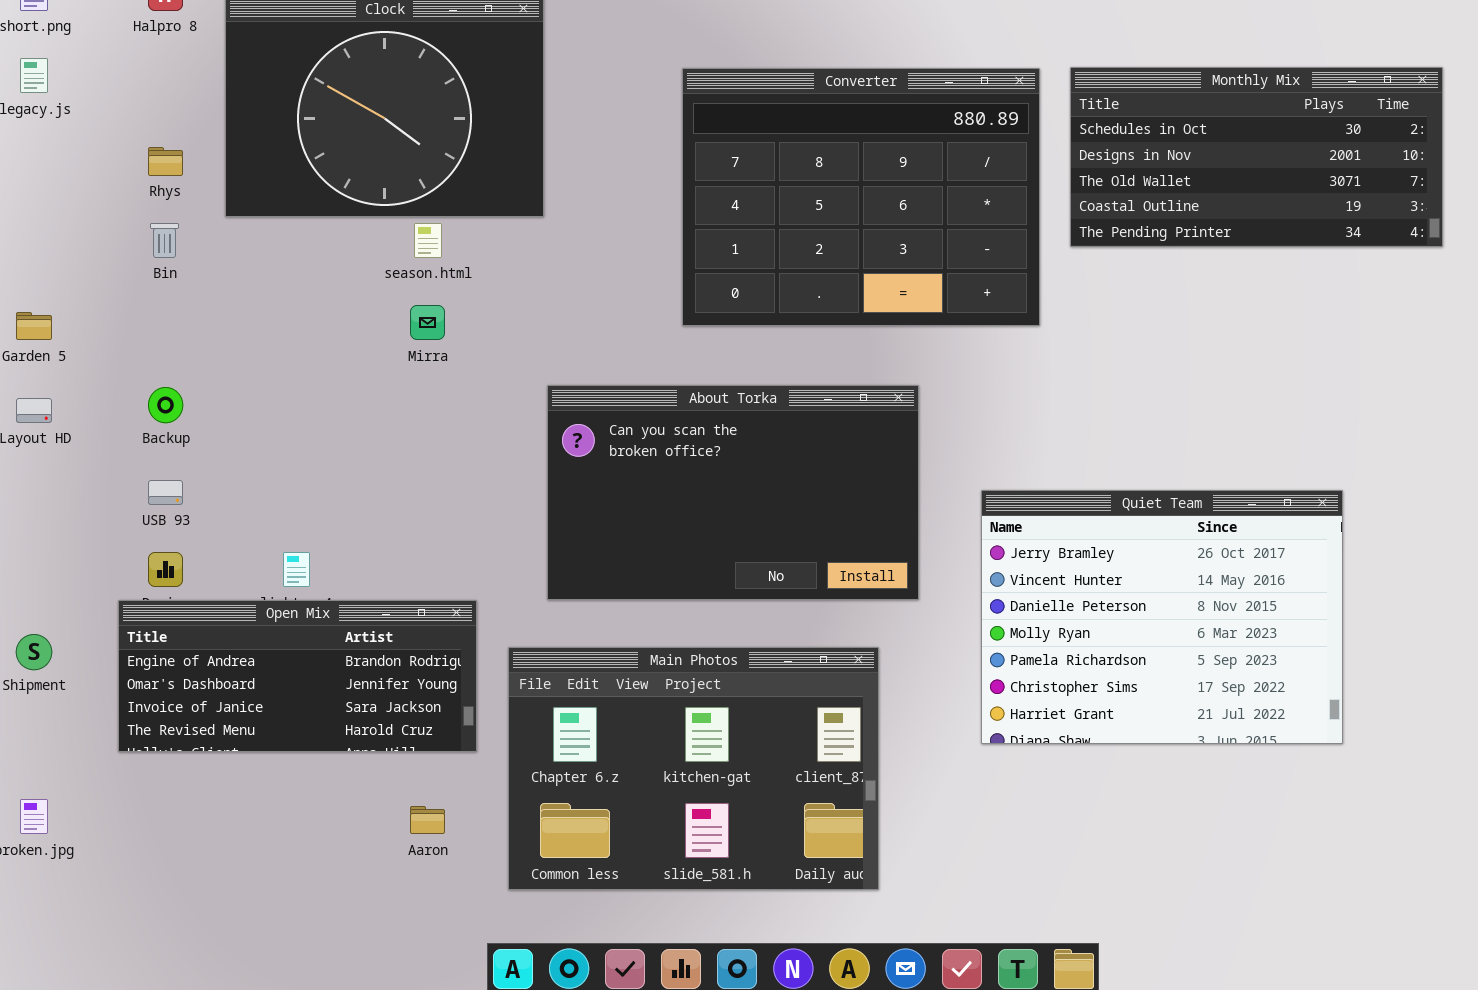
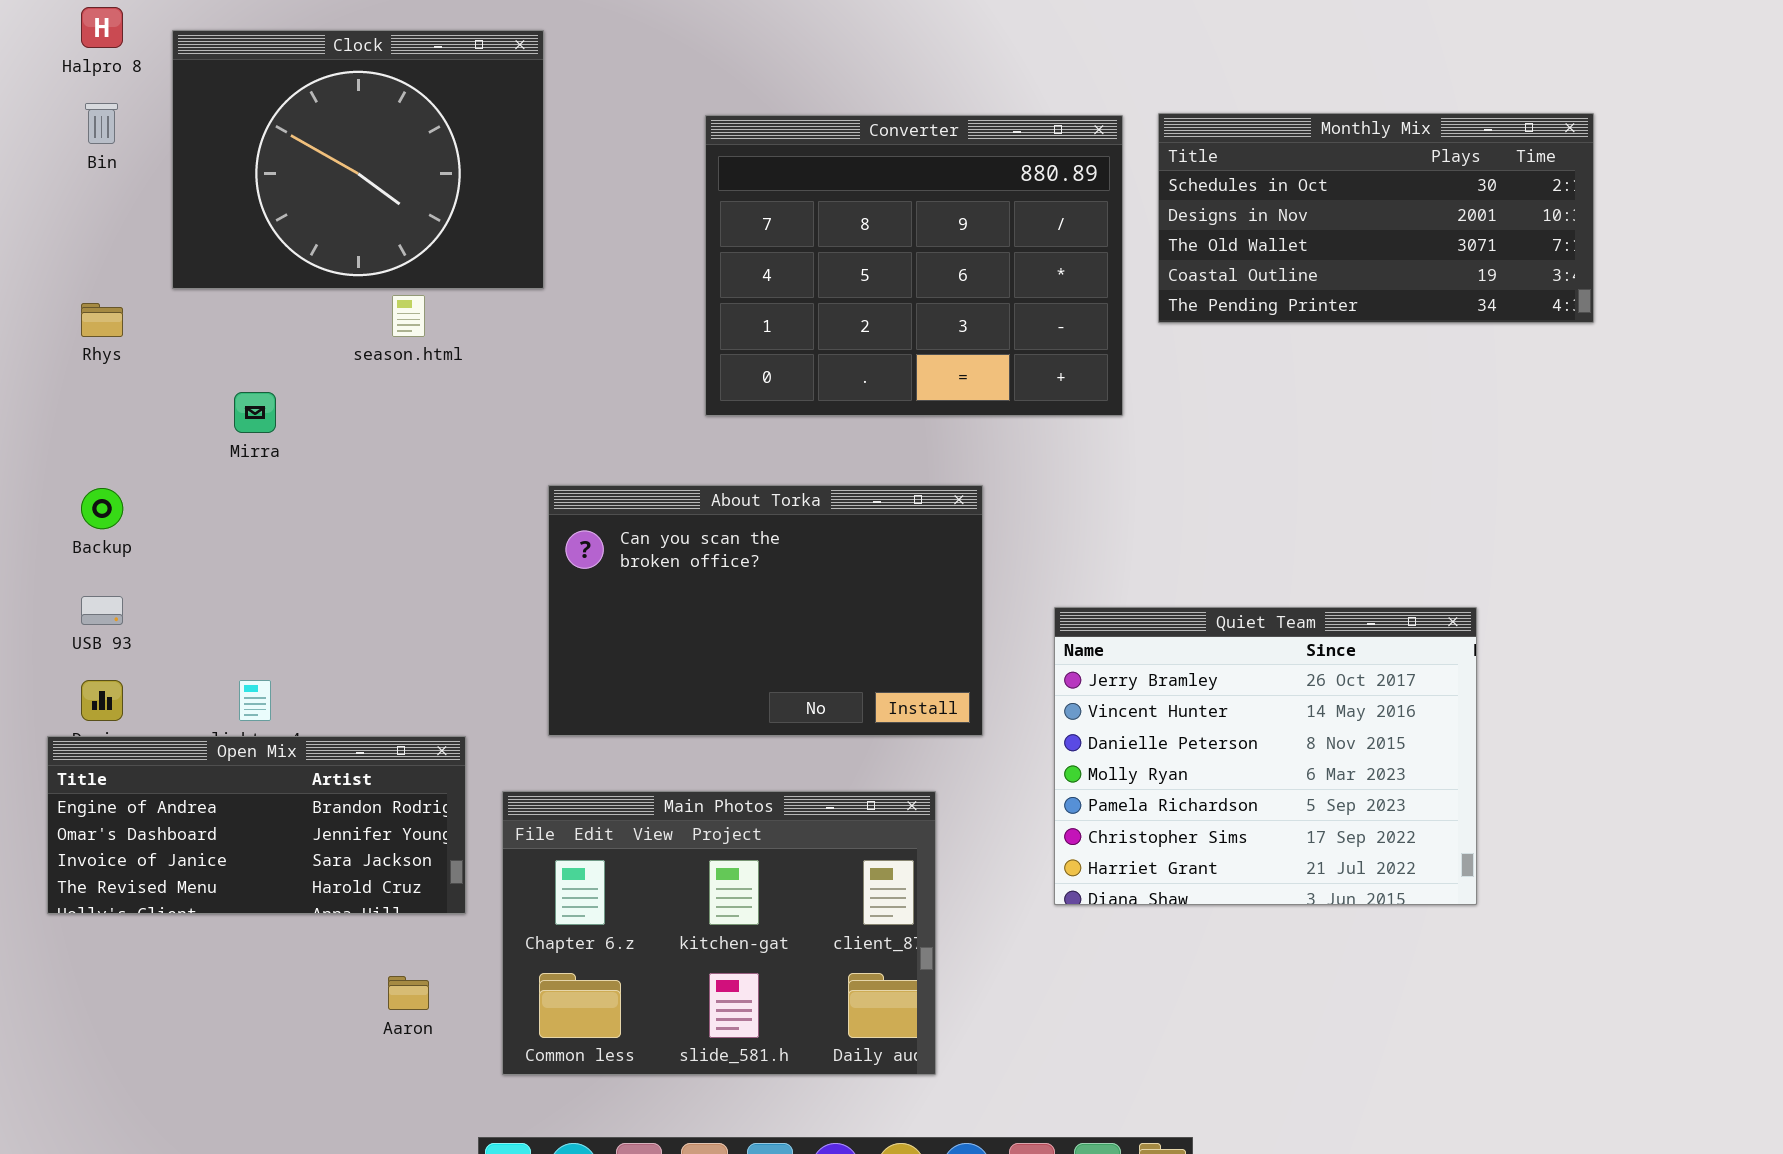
Rhys: [148,147,183,176] -> [81,303,123,337], moved
Bin: [150,223,179,258] -> [85,103,118,144], moved
Mirra: [410,305,445,340] -> [234,392,276,433], moved

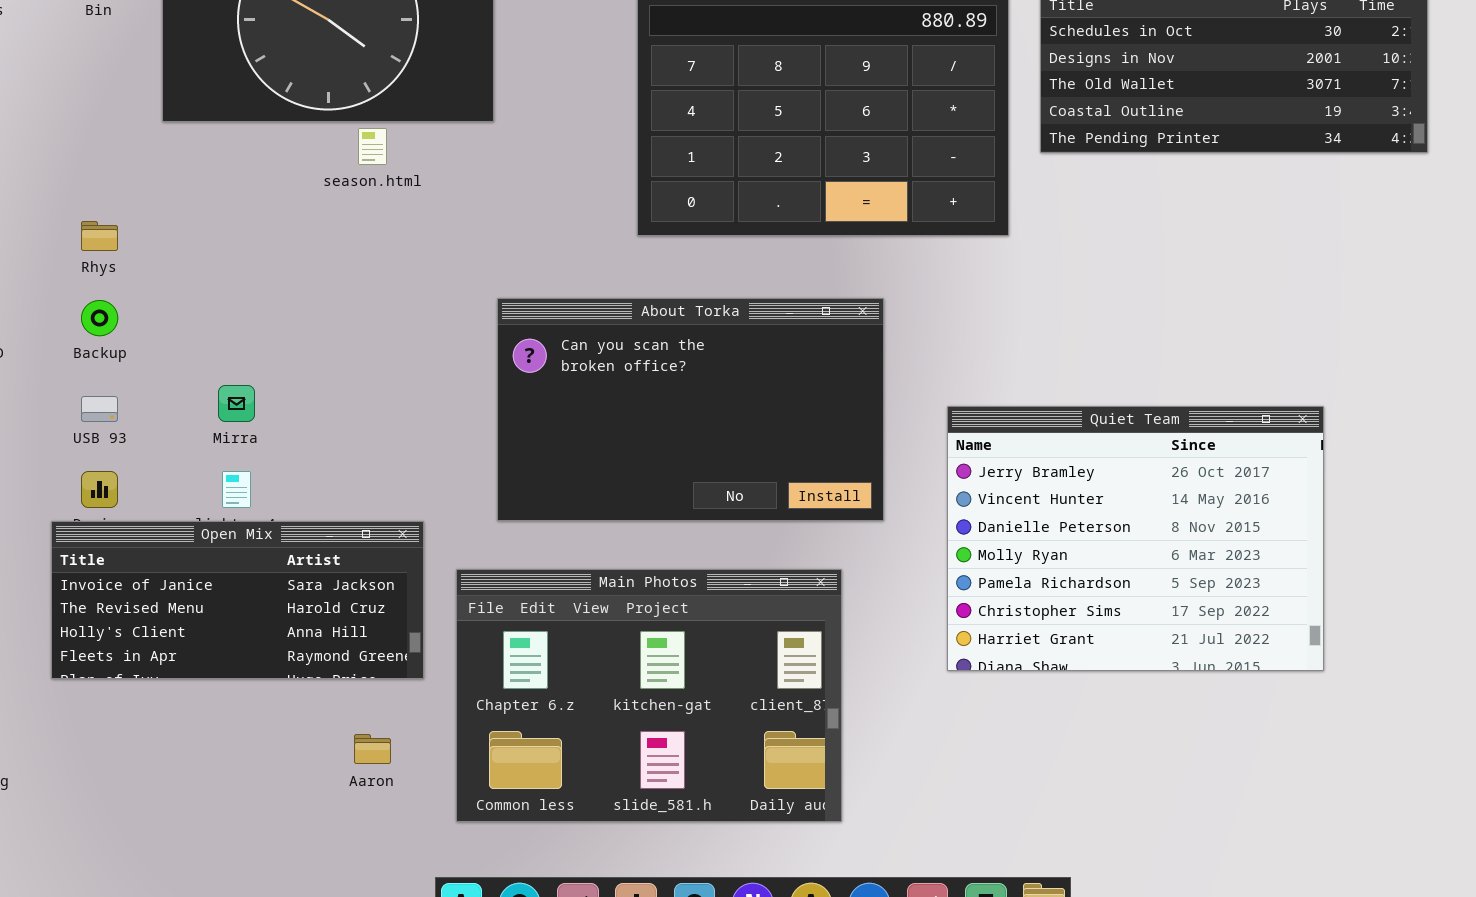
Rhys: [81,303,123,337] -> [81,221,118,251], moved
Mirra: [234,392,276,433] -> [218,385,255,422], moved
Open Mix: [47,736,466,914] -> [51,521,424,679], scrolled down 2 rows

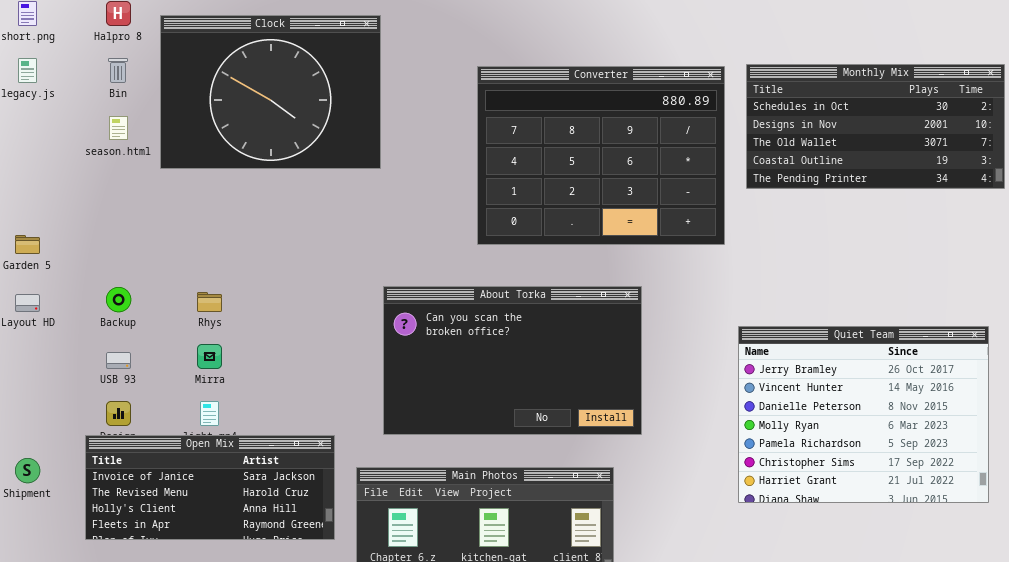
season.html: [358,128,387,165] -> [109,116,128,140], moved
Rhys: [81,221,118,251] -> [197,292,222,312], moved
Quiet Team: [947,406,1324,671] -> [738,326,989,503], moved

